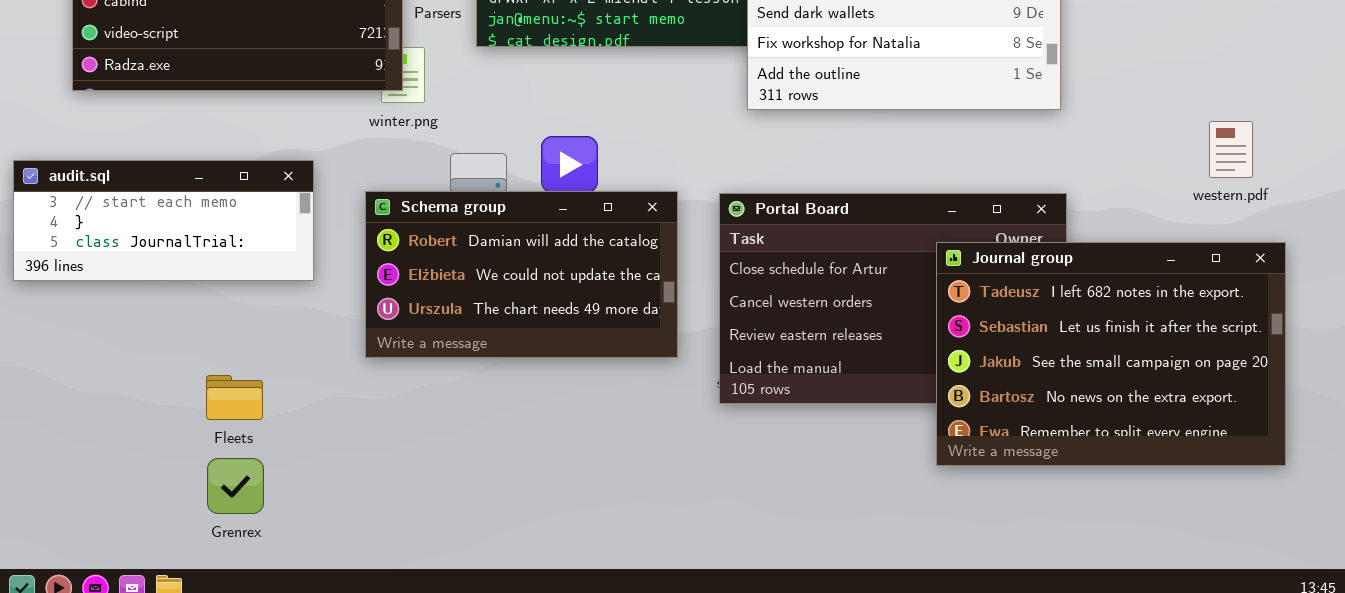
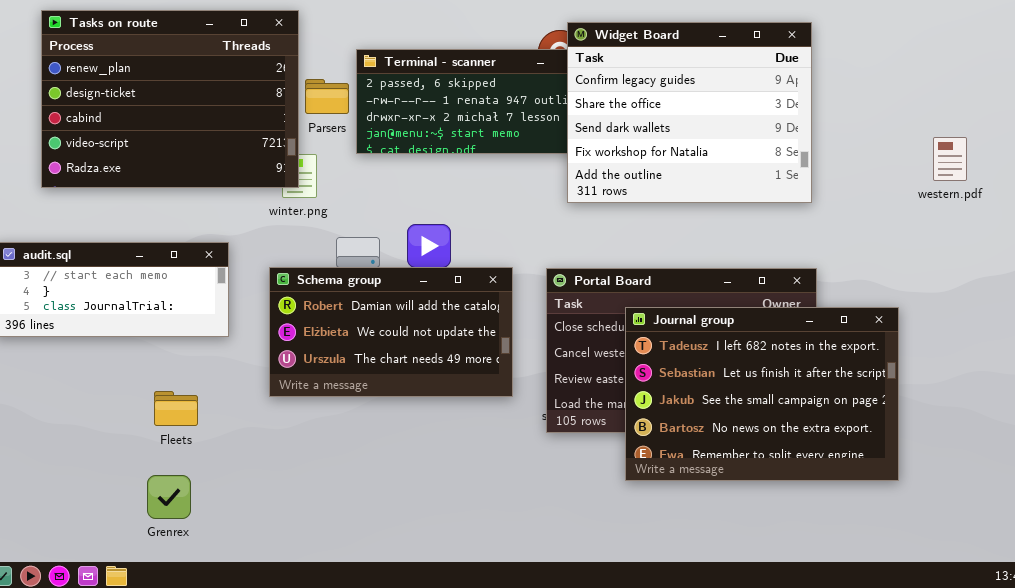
western.pdf: [1209,121,1253,178] -> [933,137,967,181], moved
Journal group: [936,242,1286,466] -> [625,307,899,481], moved
Fleets: [206,375,263,420] -> [154,391,198,426], moved

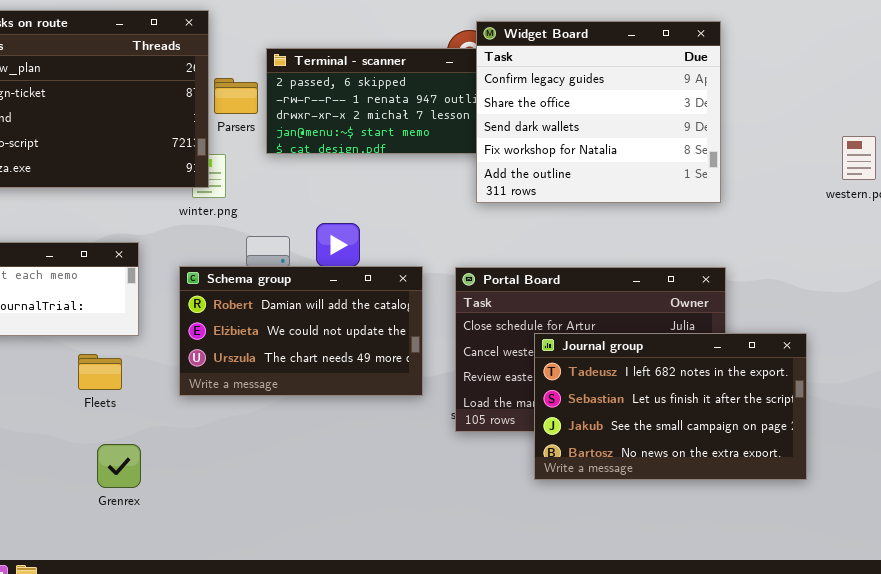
Journal group: [625,307,899,481] -> [534,333,807,480], resized
Fleets: [154,391,198,426] -> [78,354,122,390], moved
Grenrex: [147,475,191,519] -> [97,444,141,488], moved

